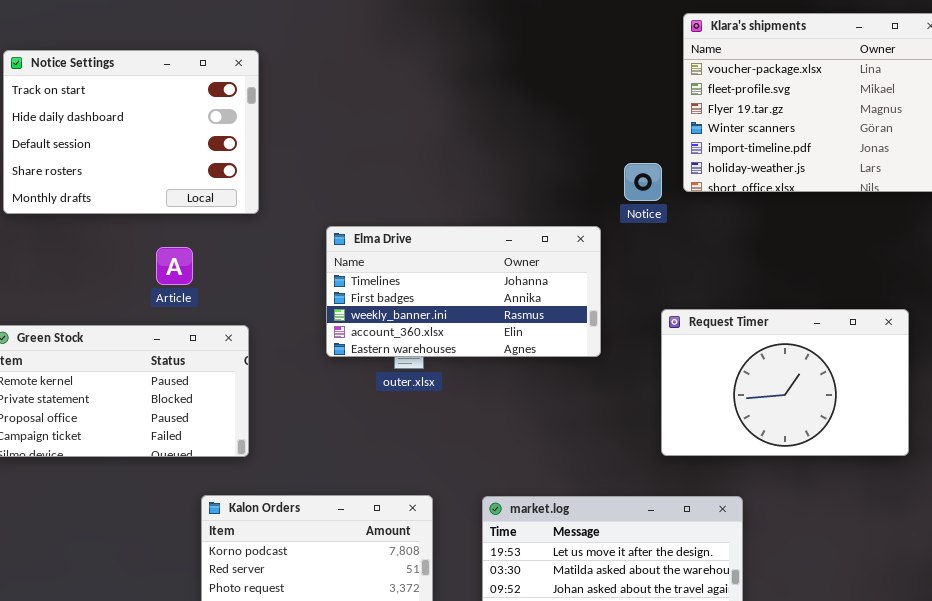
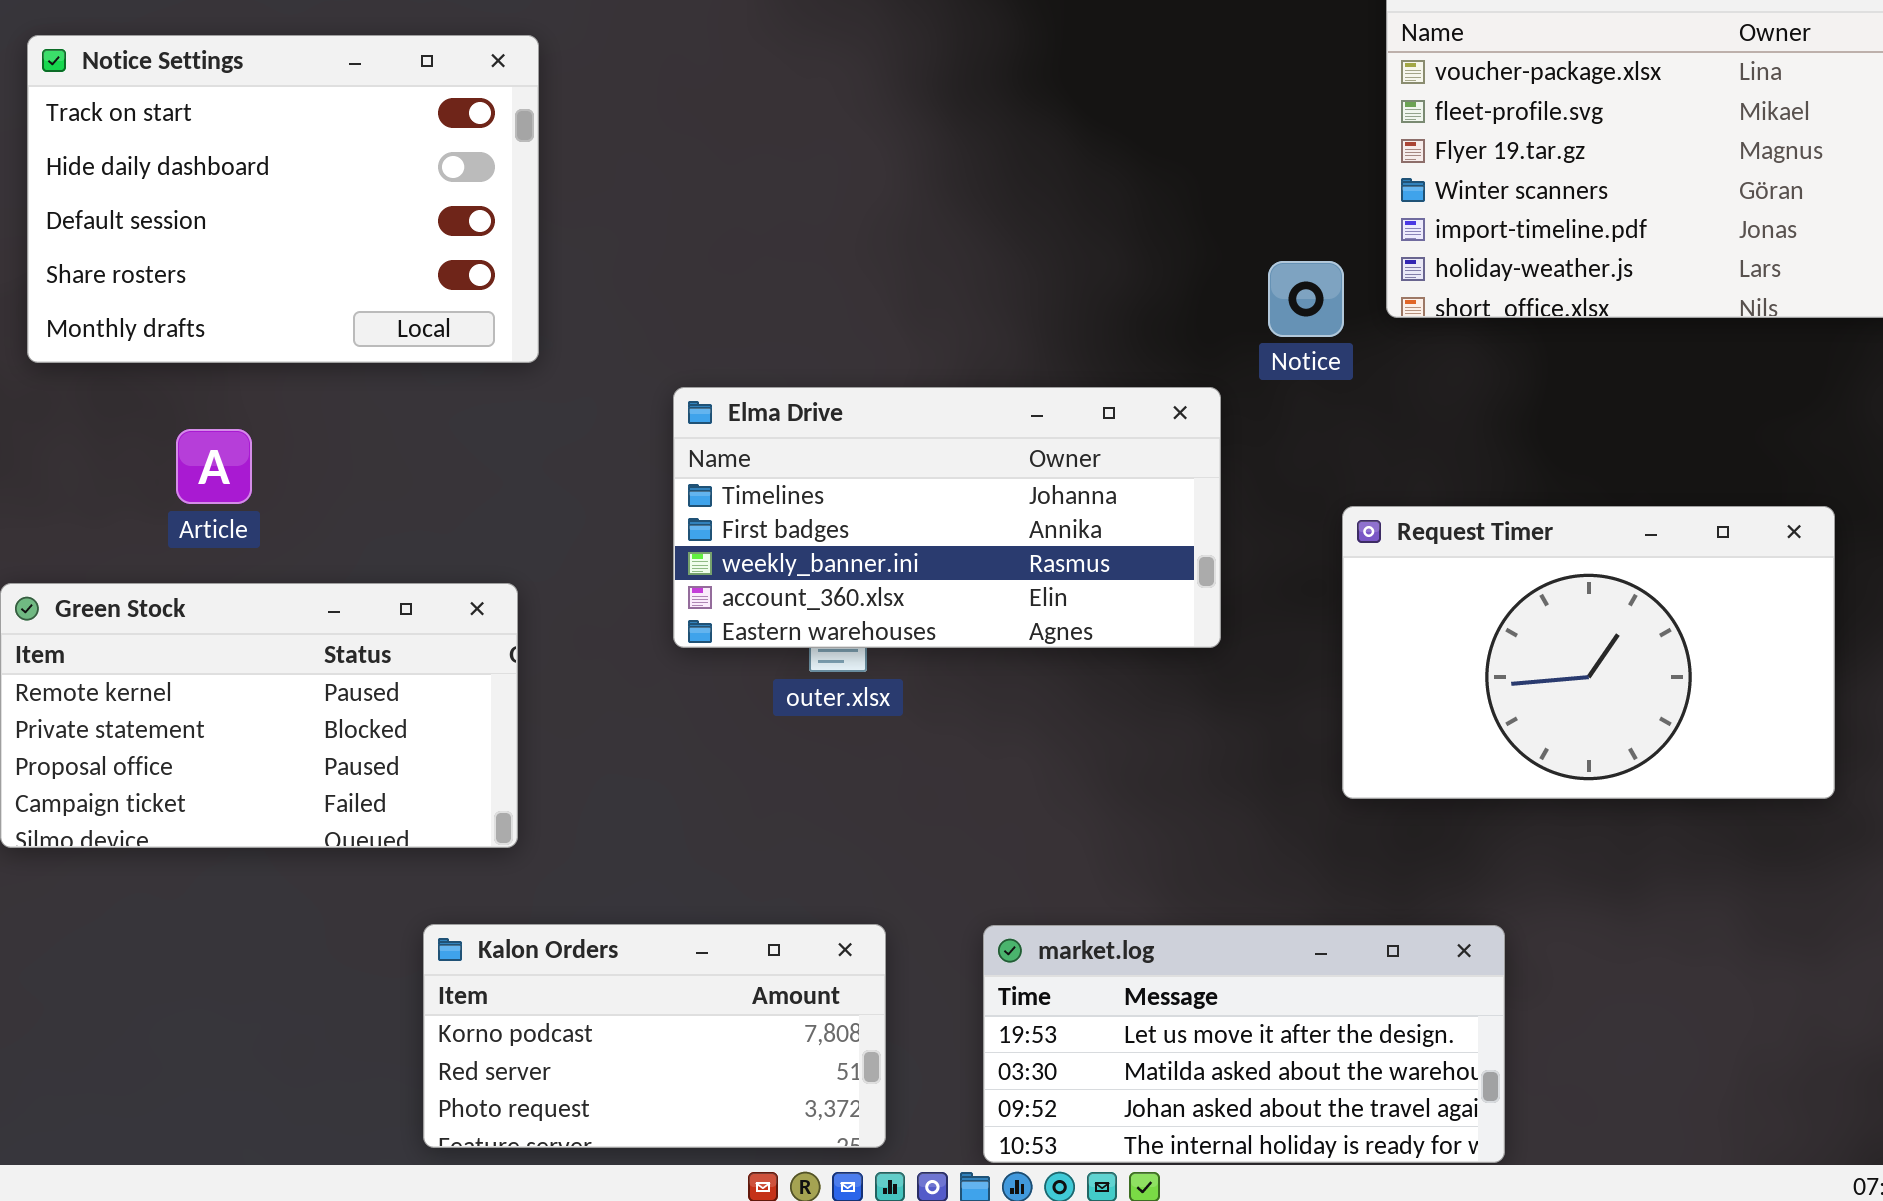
Article: [156,247,193,285] -> [176,429,252,504], moved
Request Timer: [661,309,909,456] -> [1342,506,1835,799], moved

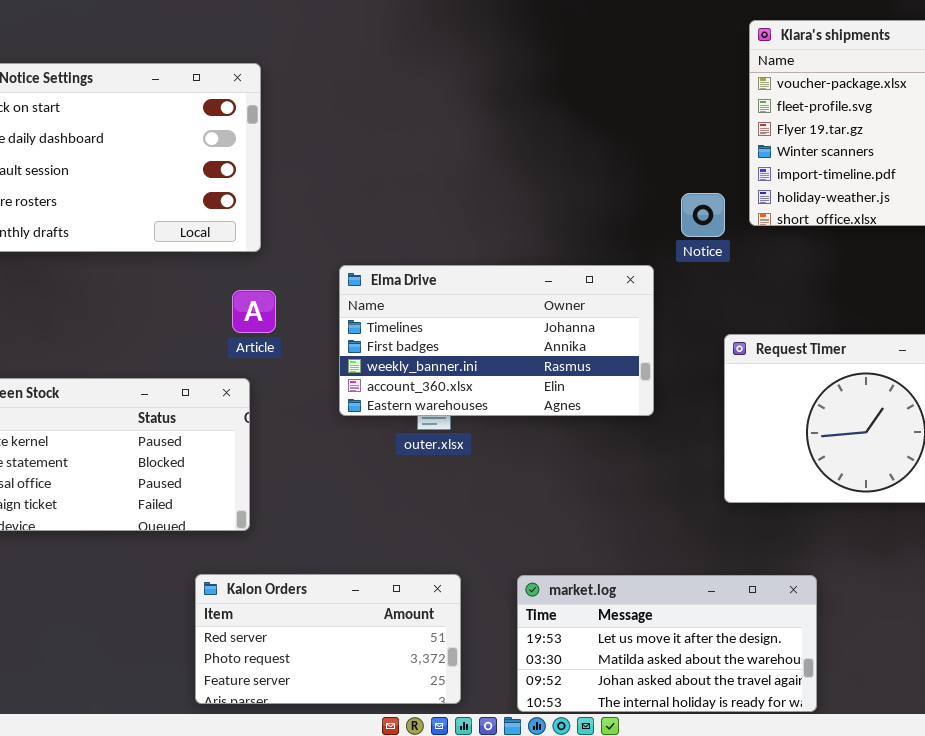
Article: [176,429,252,504] -> [232,290,276,333], moved
Kalon Orders: [423,924,886,1148] -> [195,574,461,704], scrolled down 1 row

